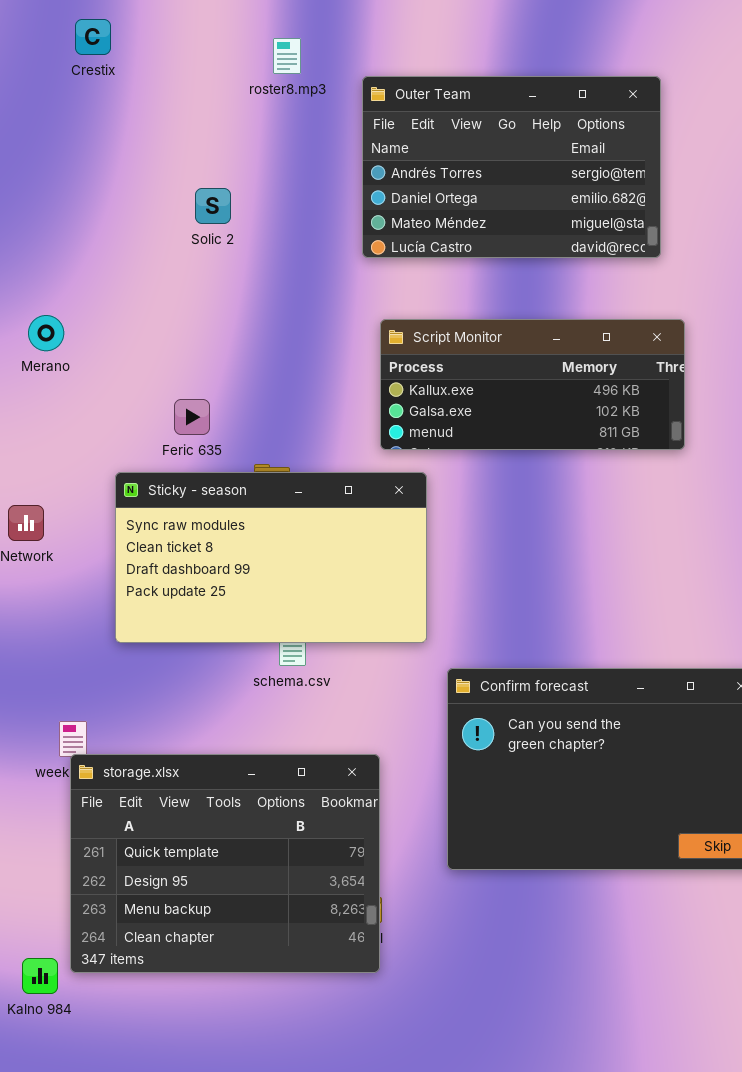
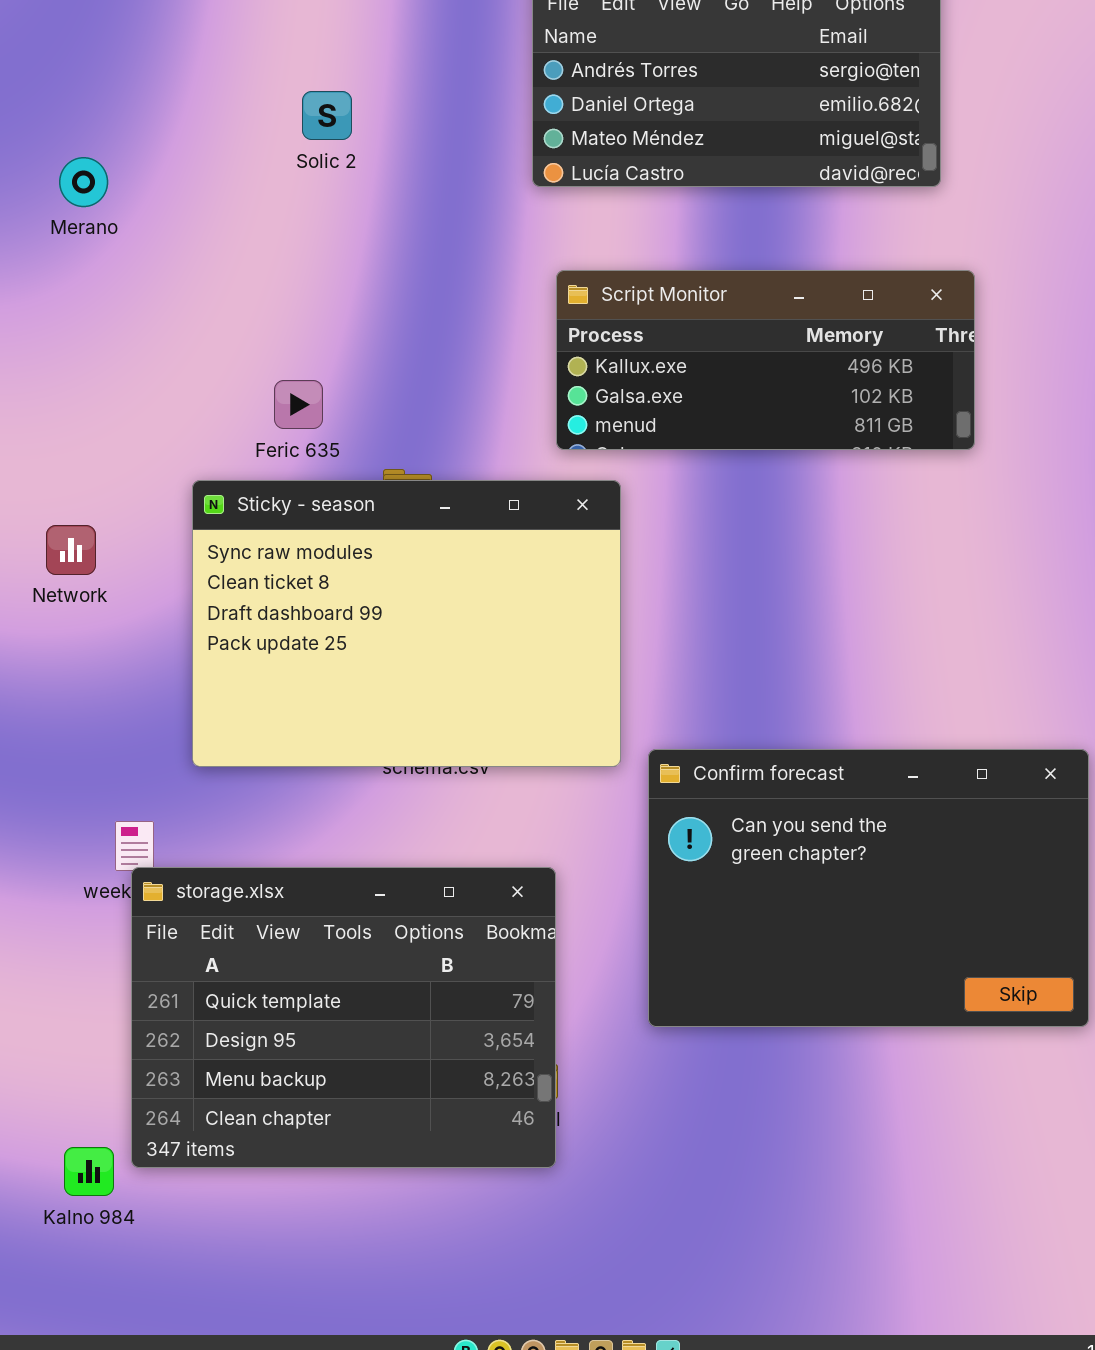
Merano: [28,315,64,351] -> [59,157,108,207], moved
Sticky - season: [115,472,427,643] -> [192,480,621,767], resized

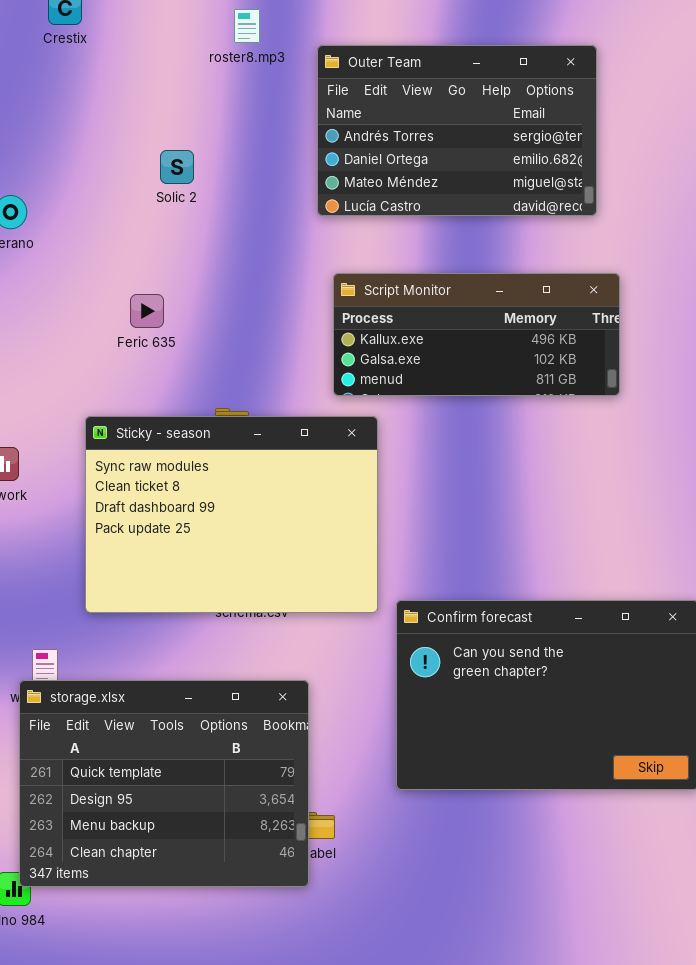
Feric 635: [274,380,323,429] -> [130,294,164,328], moved
storage.xlsx: [131,867,556,1168] -> [19,680,309,887], moved

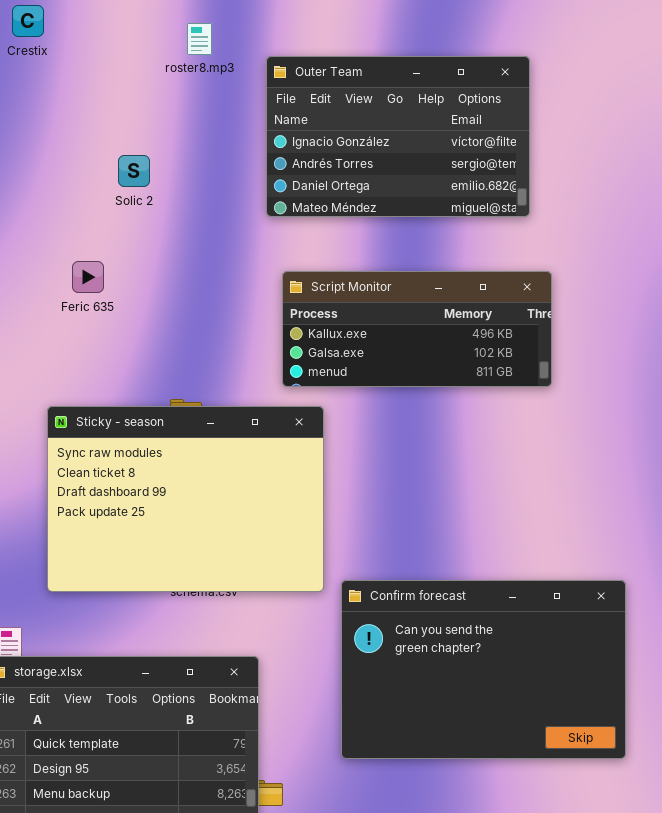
Outer Team: [317,45,597,216] -> [266,56,530,217], scrolled up 1 row
Feric 635: [130,294,164,328] -> [72,261,104,293], moved

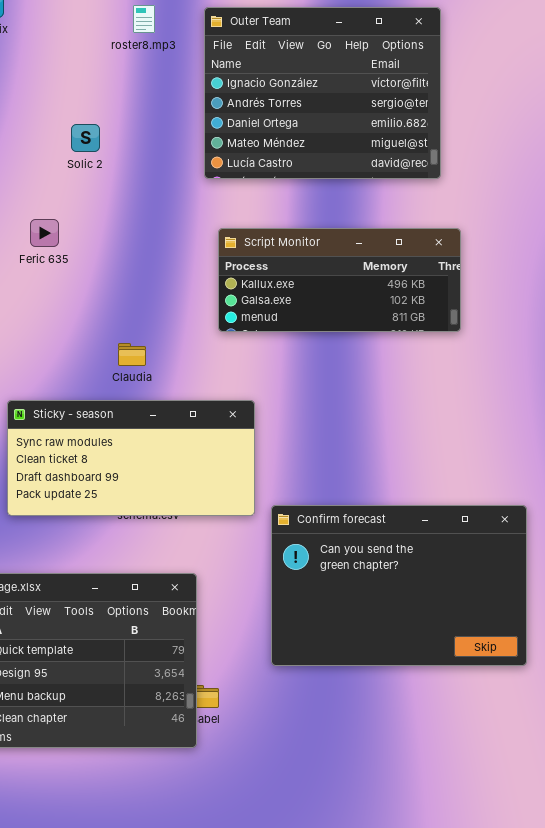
Outer Team: [266,56,530,217] -> [204,7,441,179], resized
Sticky - season: [47,406,324,592] -> [7,400,255,516], resized

